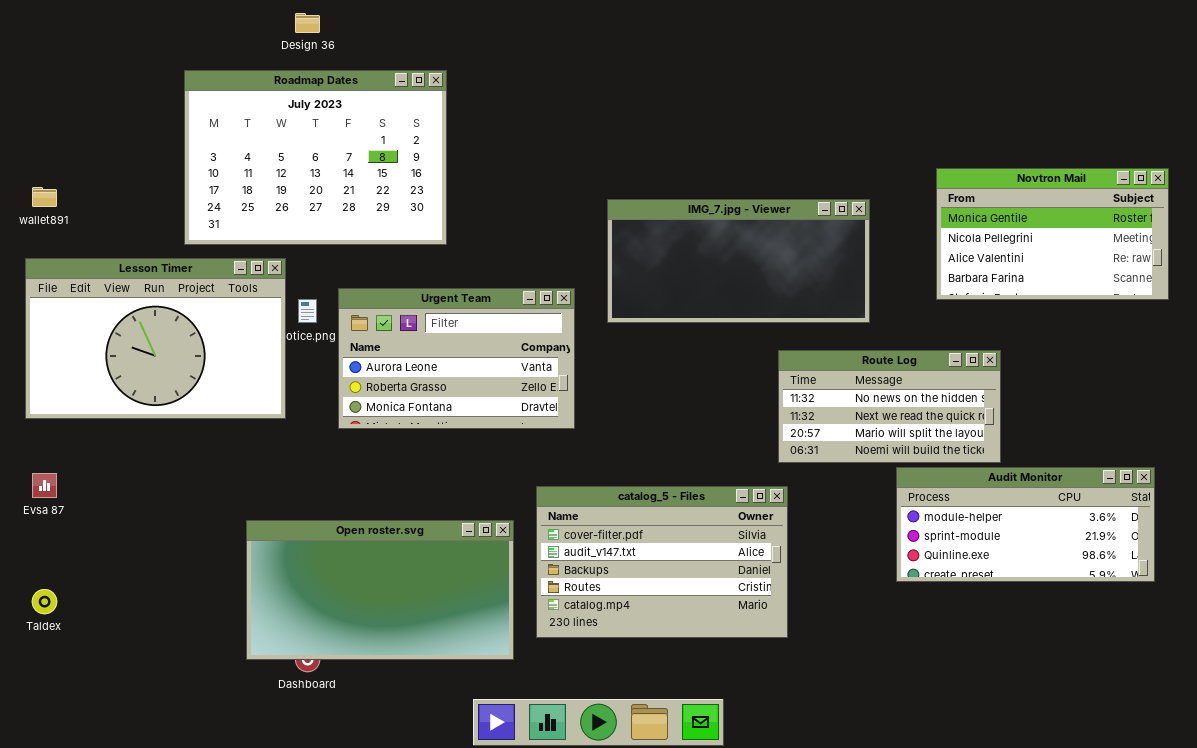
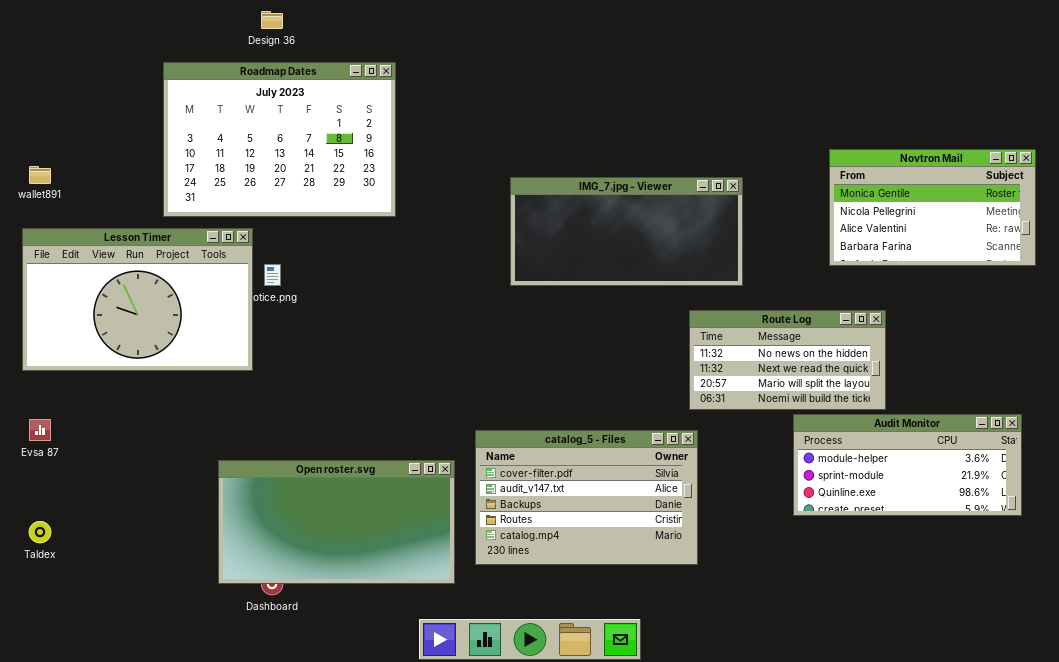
IMG_7.jpg - Viewer: [607,199,870,323] -> [510,177,743,286], moved
Urgent Team: [338,288,575,429] -> none, closed

